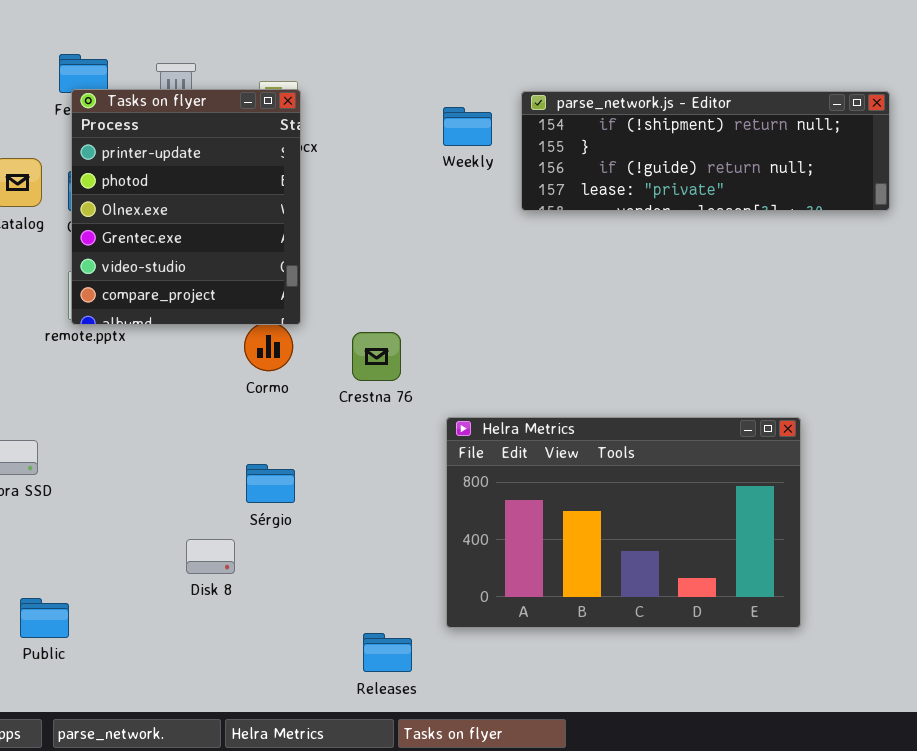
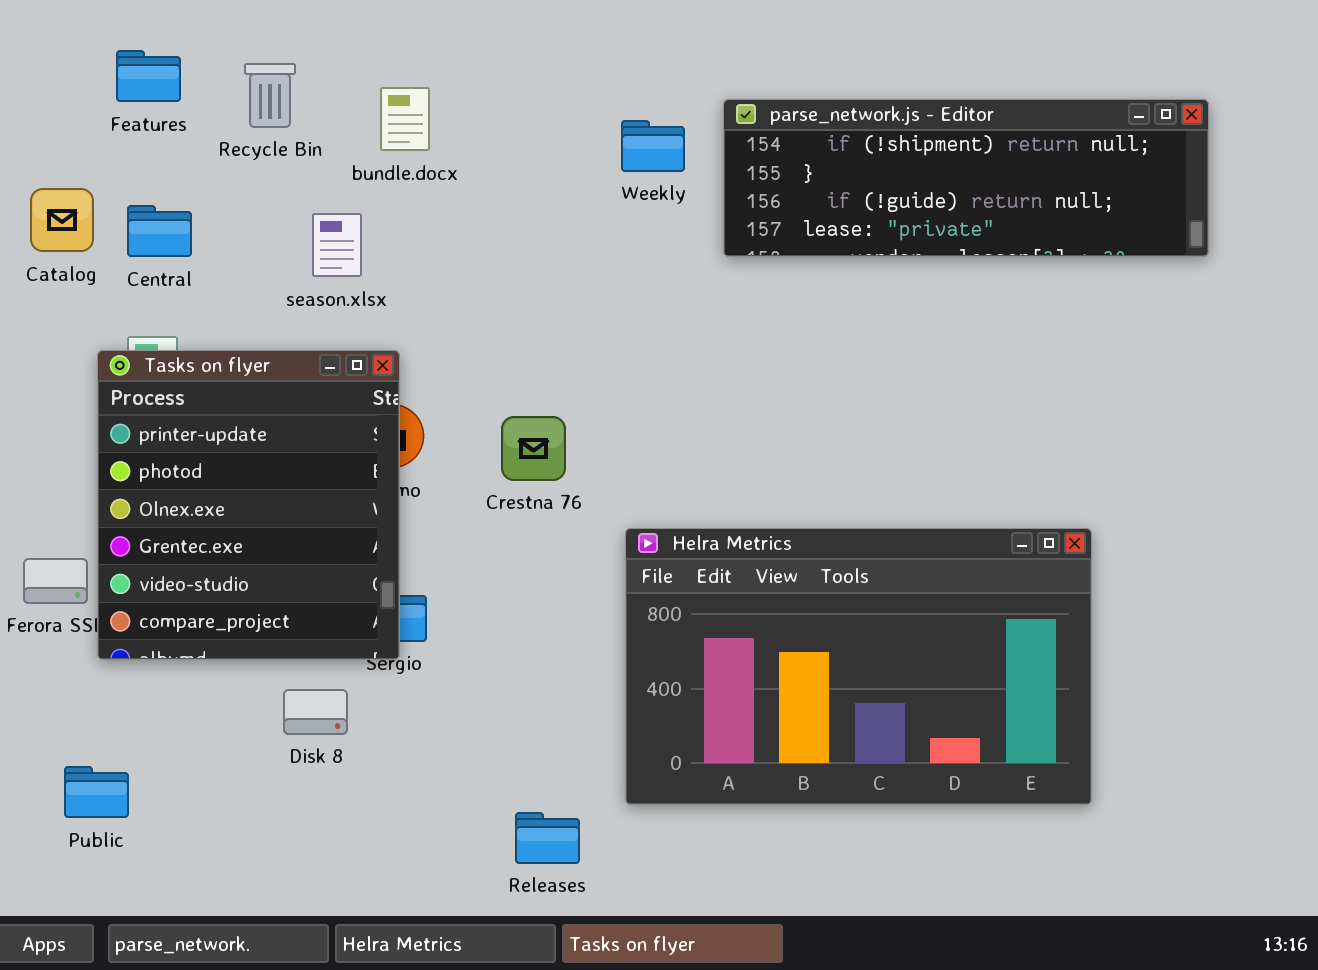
Tasks on flyer: [71,89,301,325] -> [97,350,400,660], moved

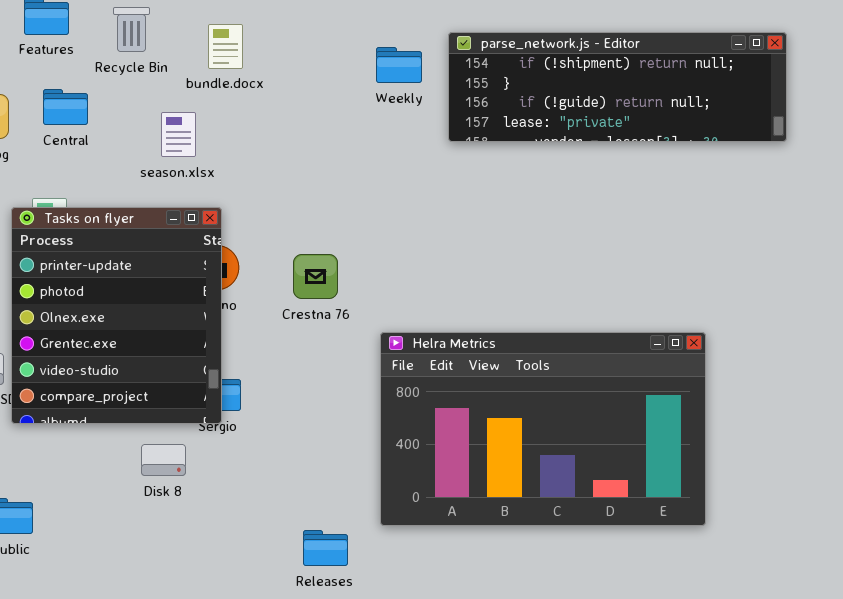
Central: [127,205,192,257] -> [43,89,88,125], moved

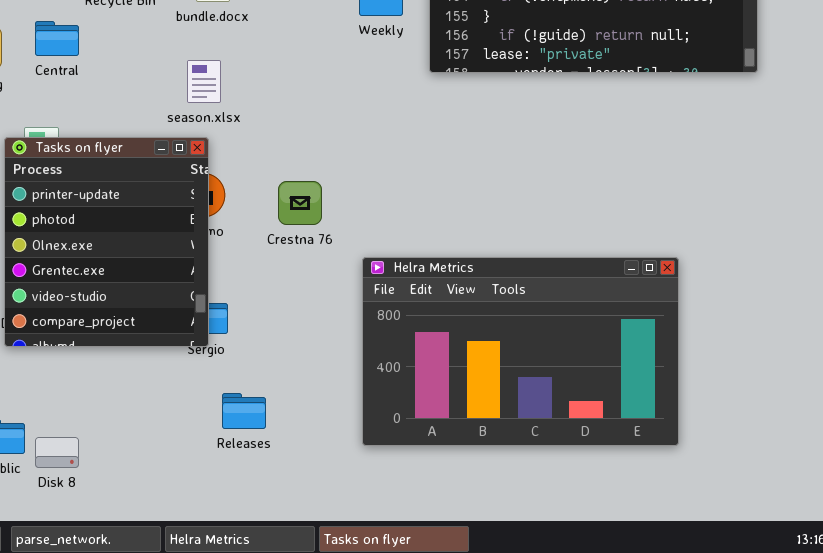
season.xlsx: [161,112,196,157] -> [187,60,221,103], moved
Disk 8: [141,444,186,476] -> [35,437,79,468], moved
Releases: [303,530,348,566] -> [222,393,266,429], moved

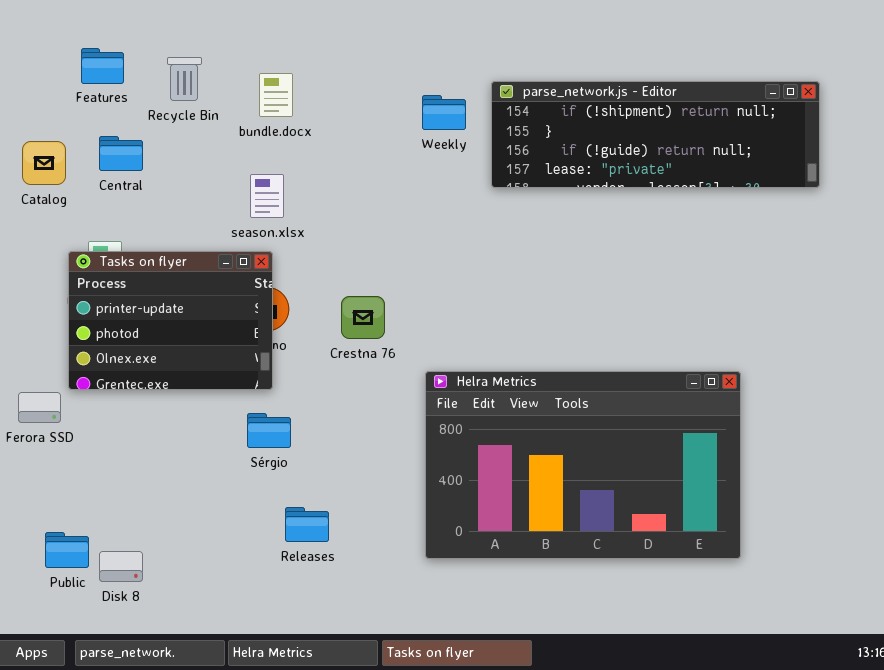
Tasks on flyer: [4,137,209,347] -> [68,251,273,390], resized

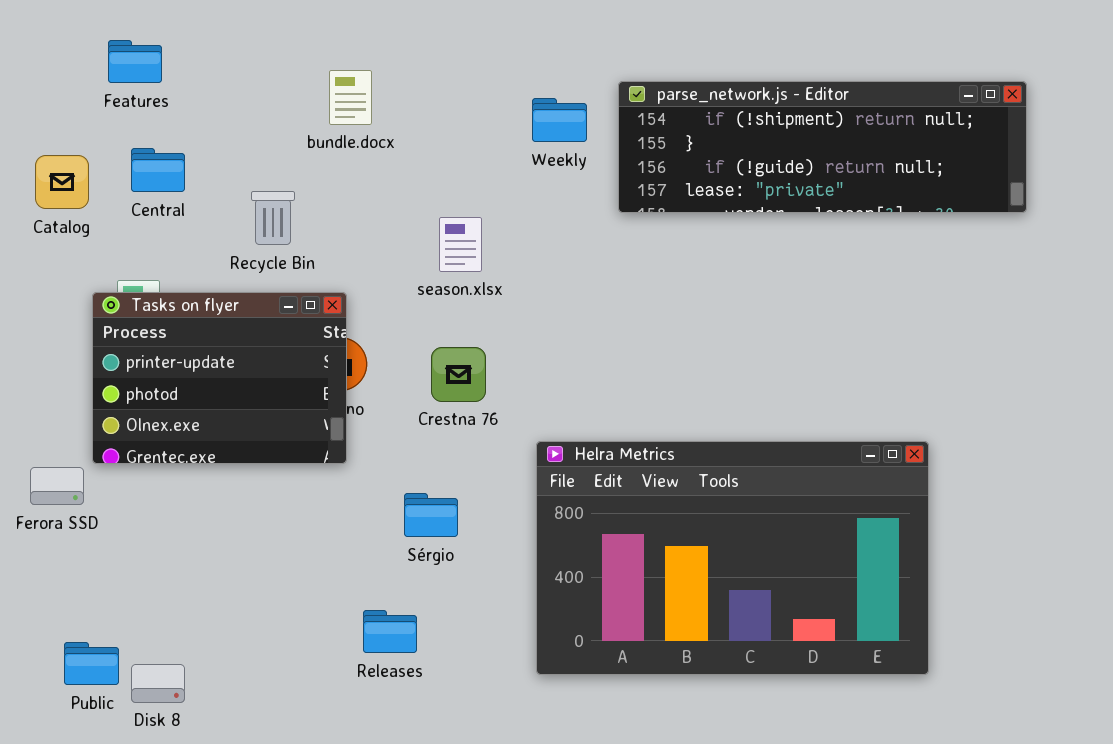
Recycle Bin: [167,57,202,101] -> [251,191,295,245], moved
season.xlsx: [250,174,284,218] -> [439,217,482,272], moved
Sérgio: [247,413,291,448] -> [404,493,458,537], moved

